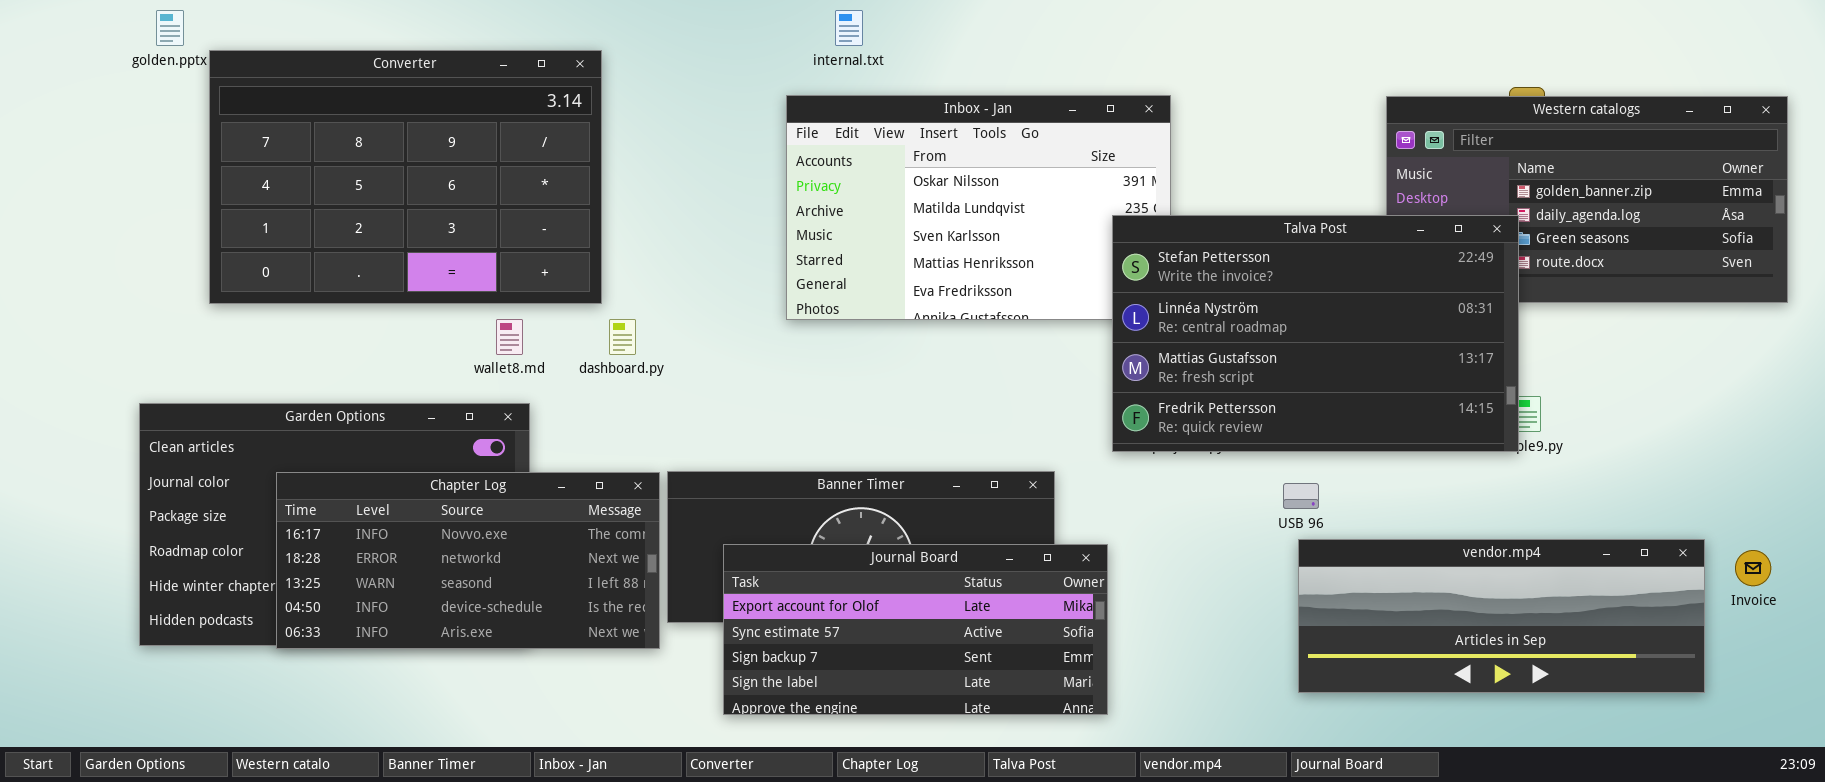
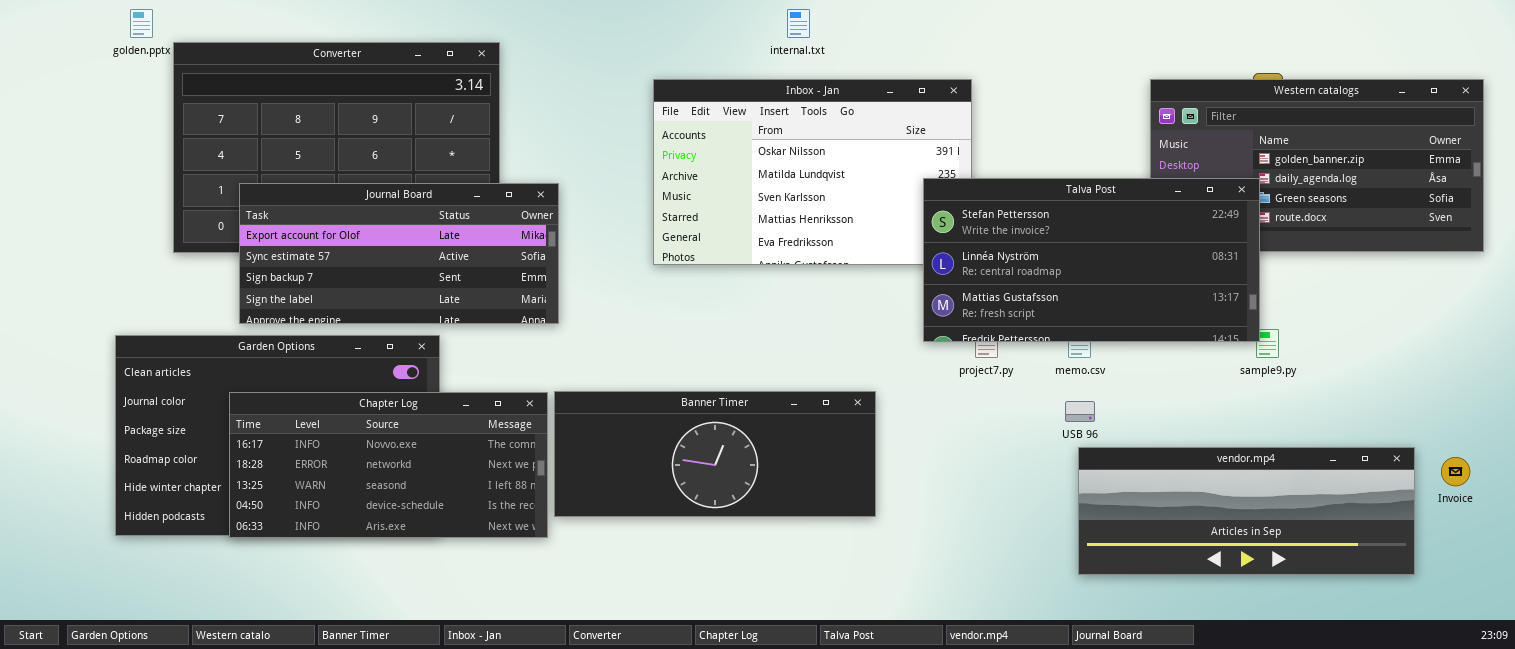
internal.txt: [835,10,863,46] -> [787,9,810,38], moved
Talva Post: [1112,215,1519,452] -> [923,178,1260,342], resized
Journal Board: [723,544,1108,715] -> [239,183,559,324], moved

